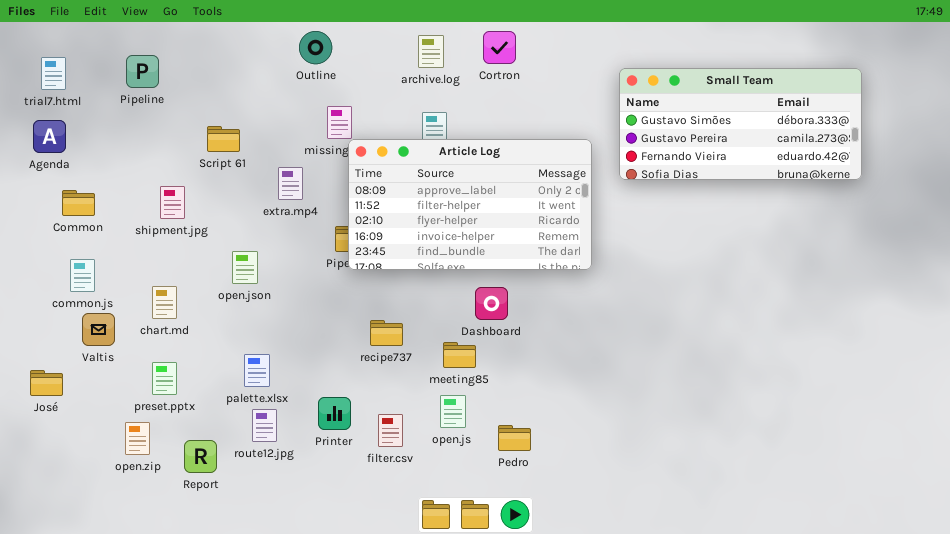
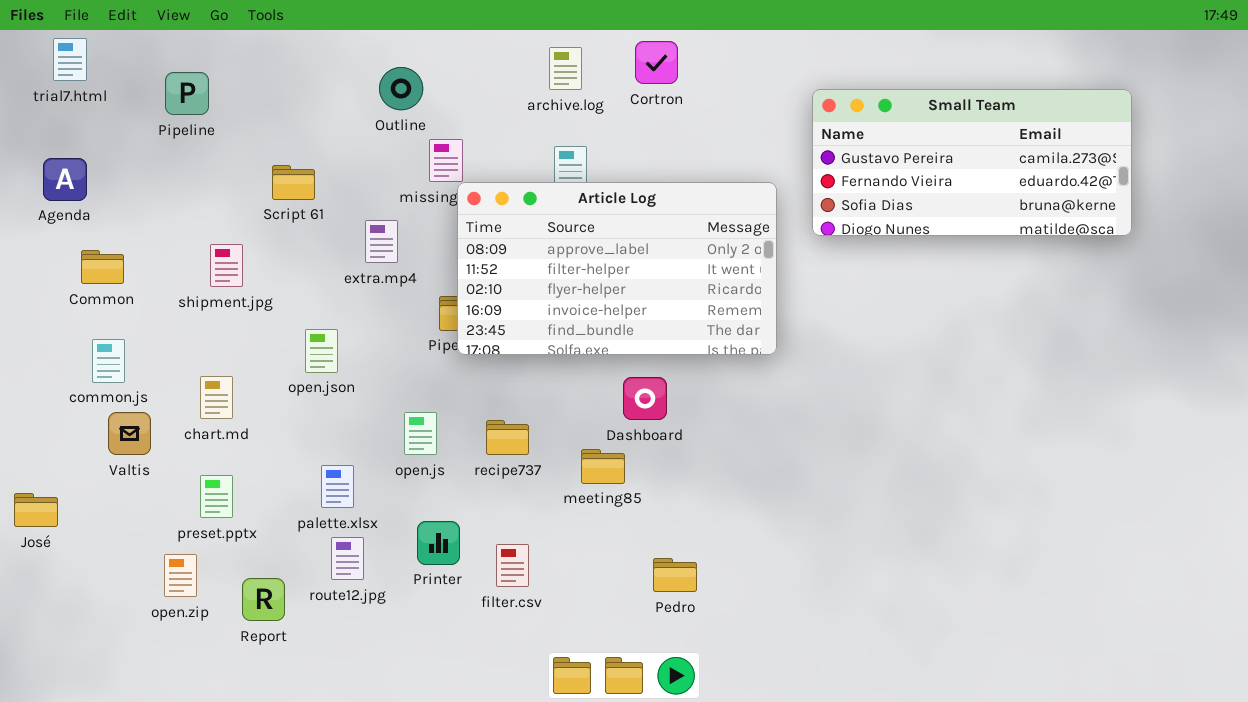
Outline: [299,31,332,64] -> [379,67,423,110], moved
trial7.html: [41,57,66,90] -> [53,38,87,81], moved
Small Team: [619,68,862,180] -> [812,89,1132,236], scrolled down 1 row
José: [30,370,63,396] -> [14,493,58,527], moved
open.js: [440,395,466,428] -> [404,412,437,455], moved

